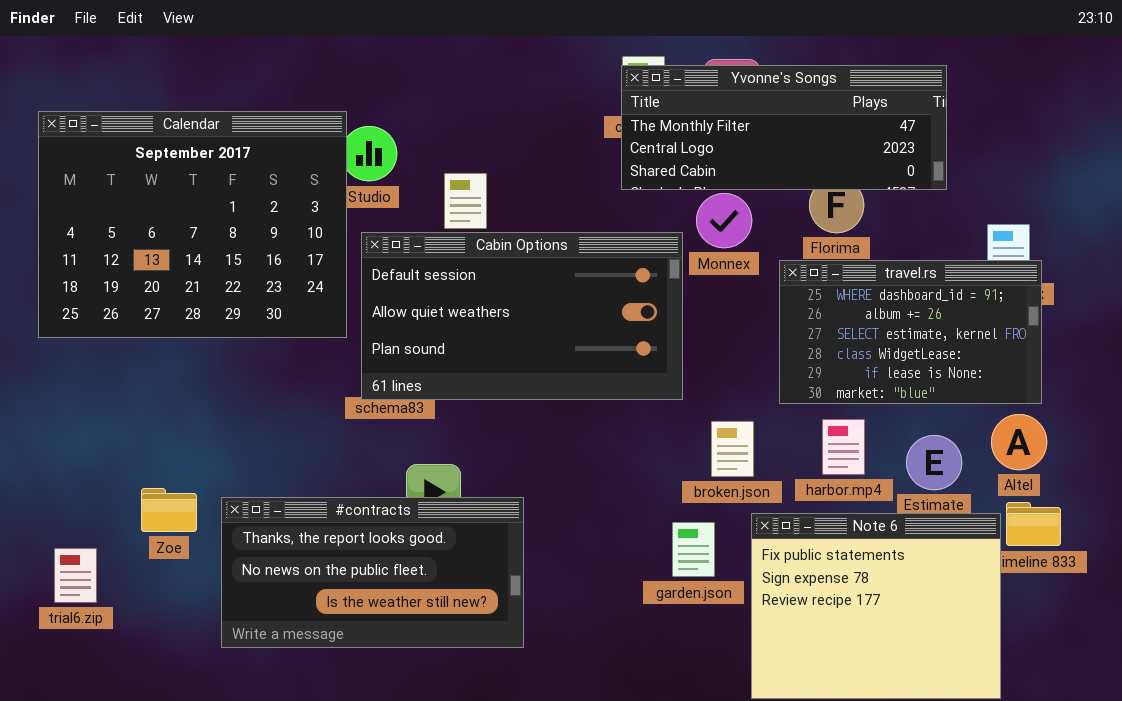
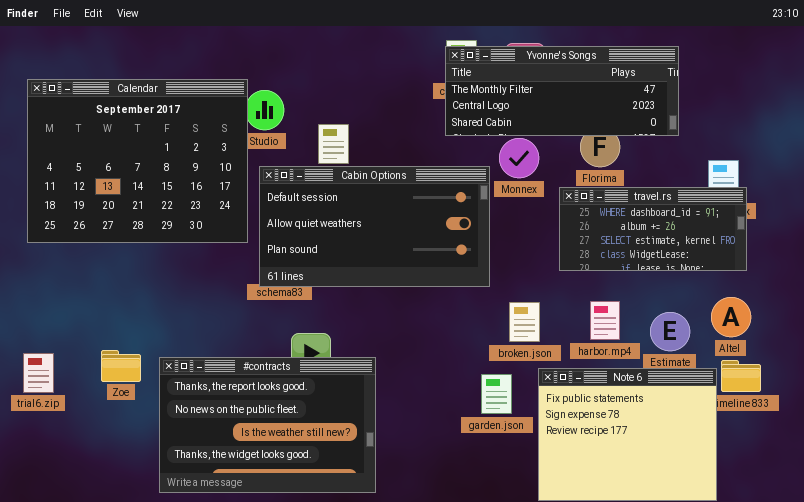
travel.rs: [779,260,1042,404] -> [559,187,747,271], resized
#contracts: [221,497,524,648] -> [159,357,376,493], resized
trial6.zip: [54,548,97,603] -> [23,353,54,393], moved

